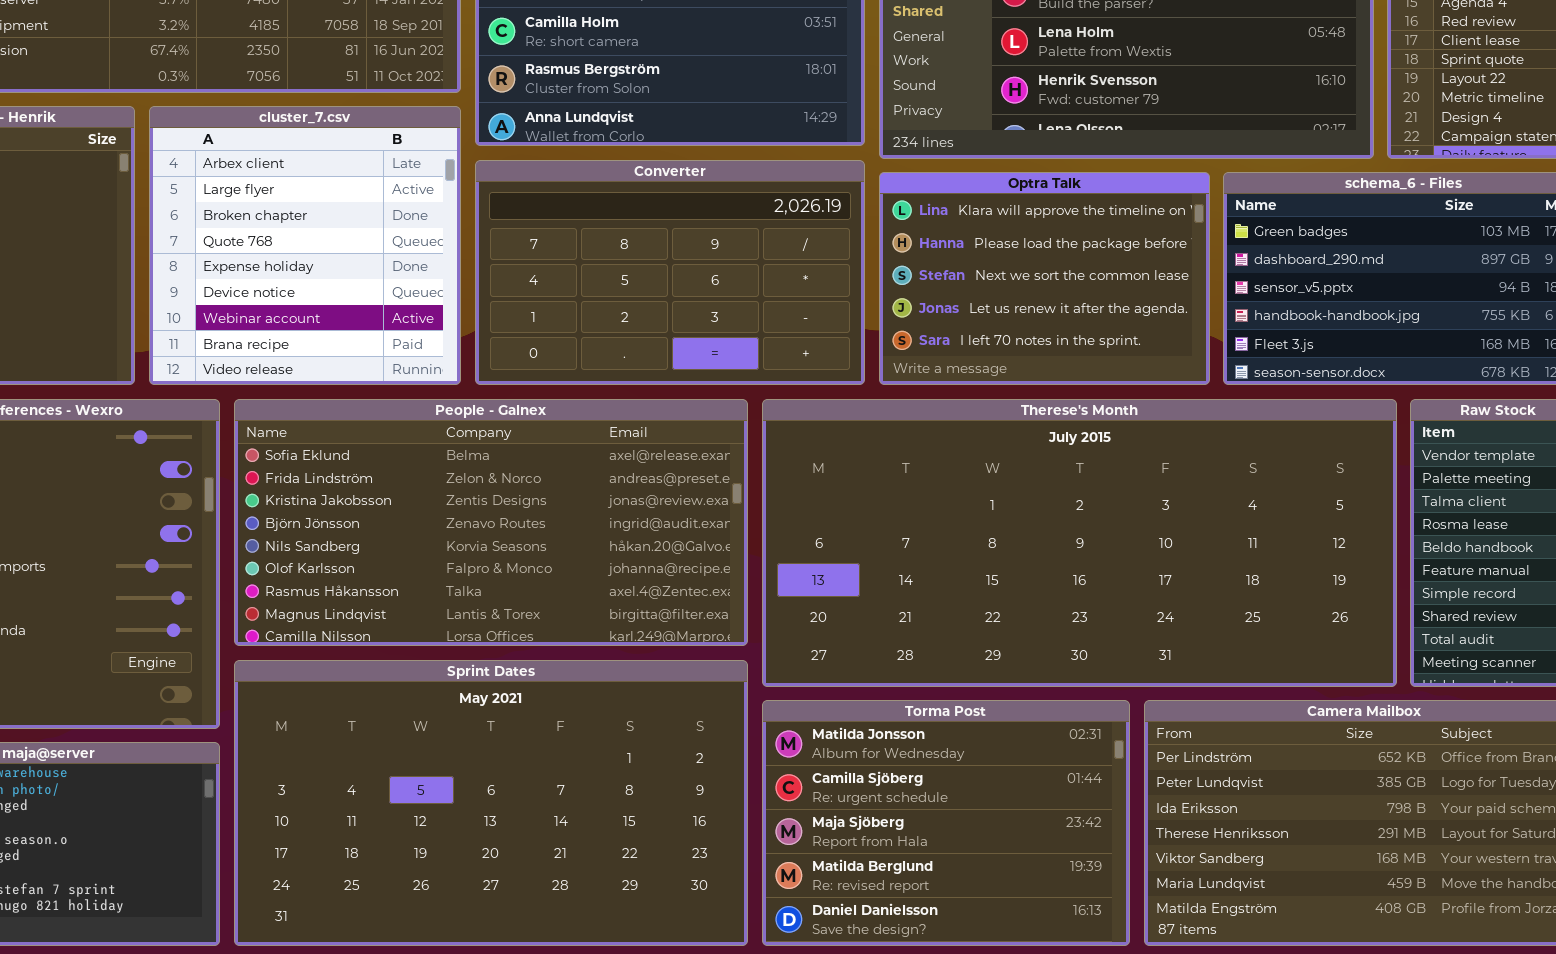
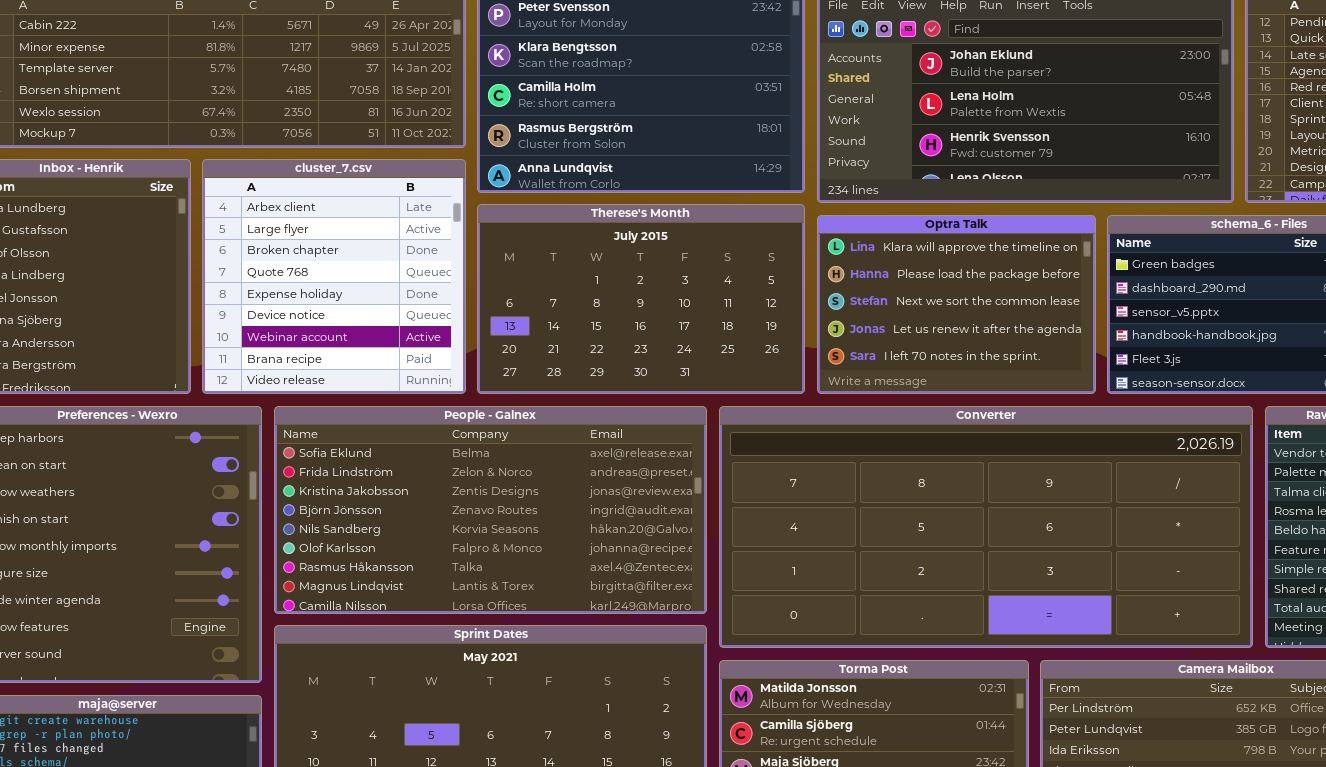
Converter: [475,160,865,385] -> [719,406,1253,648], moved, resized
Therese's Month: [762,399,1397,687] -> [477,204,805,394], moved, resized

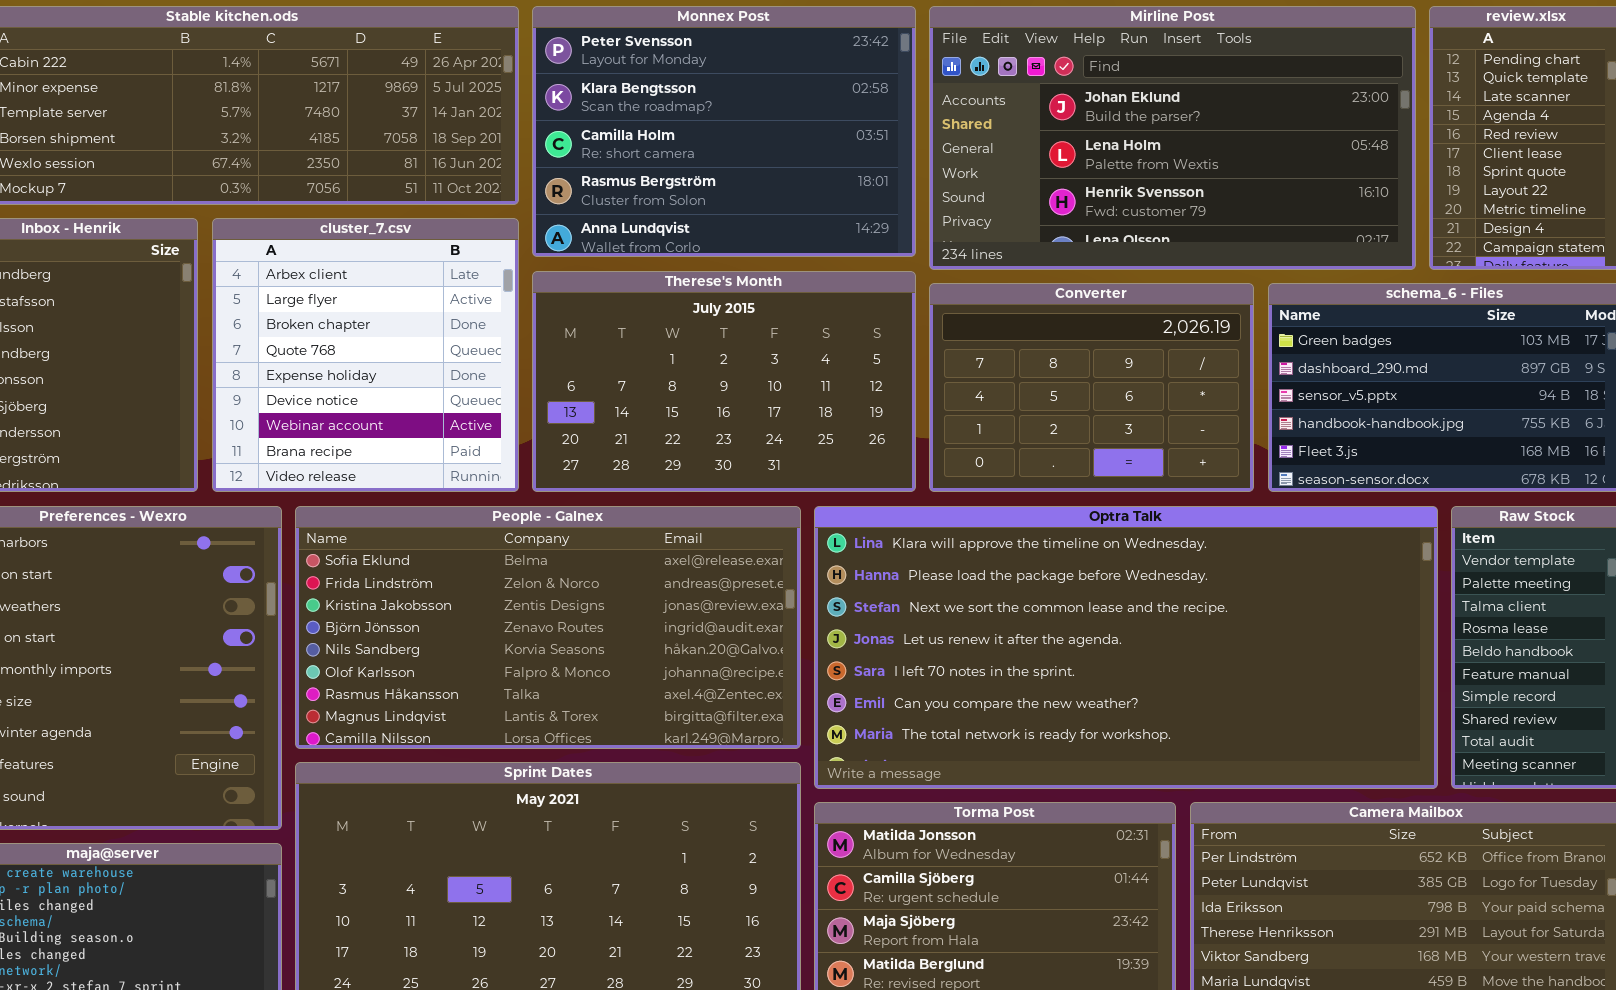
Optra Talk: [817,215,1096,394] -> [814,506,1438,789], moved, resized
Converter: [719,406,1253,648] -> [929,283,1254,492], moved, resized

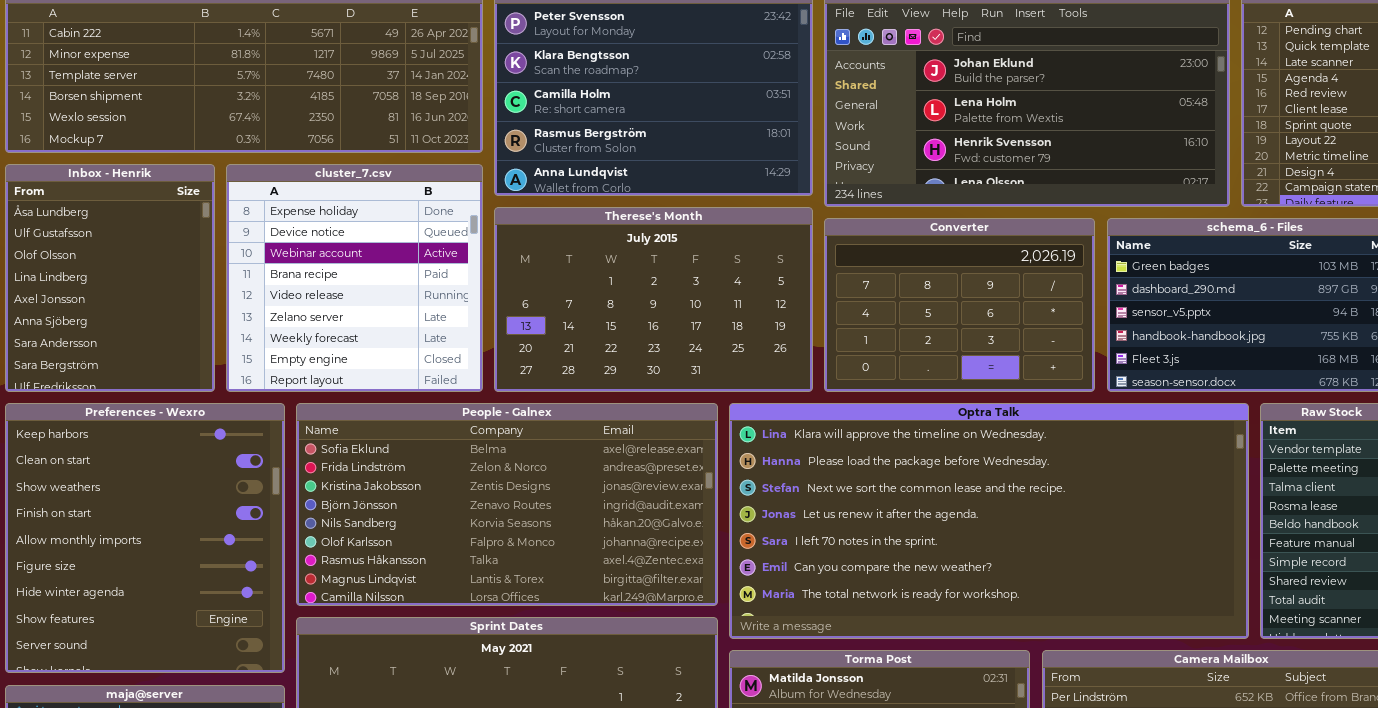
cluster_7.csv: [212,218,519,492] -> [226,164,483,392], scrolled down 4 rows

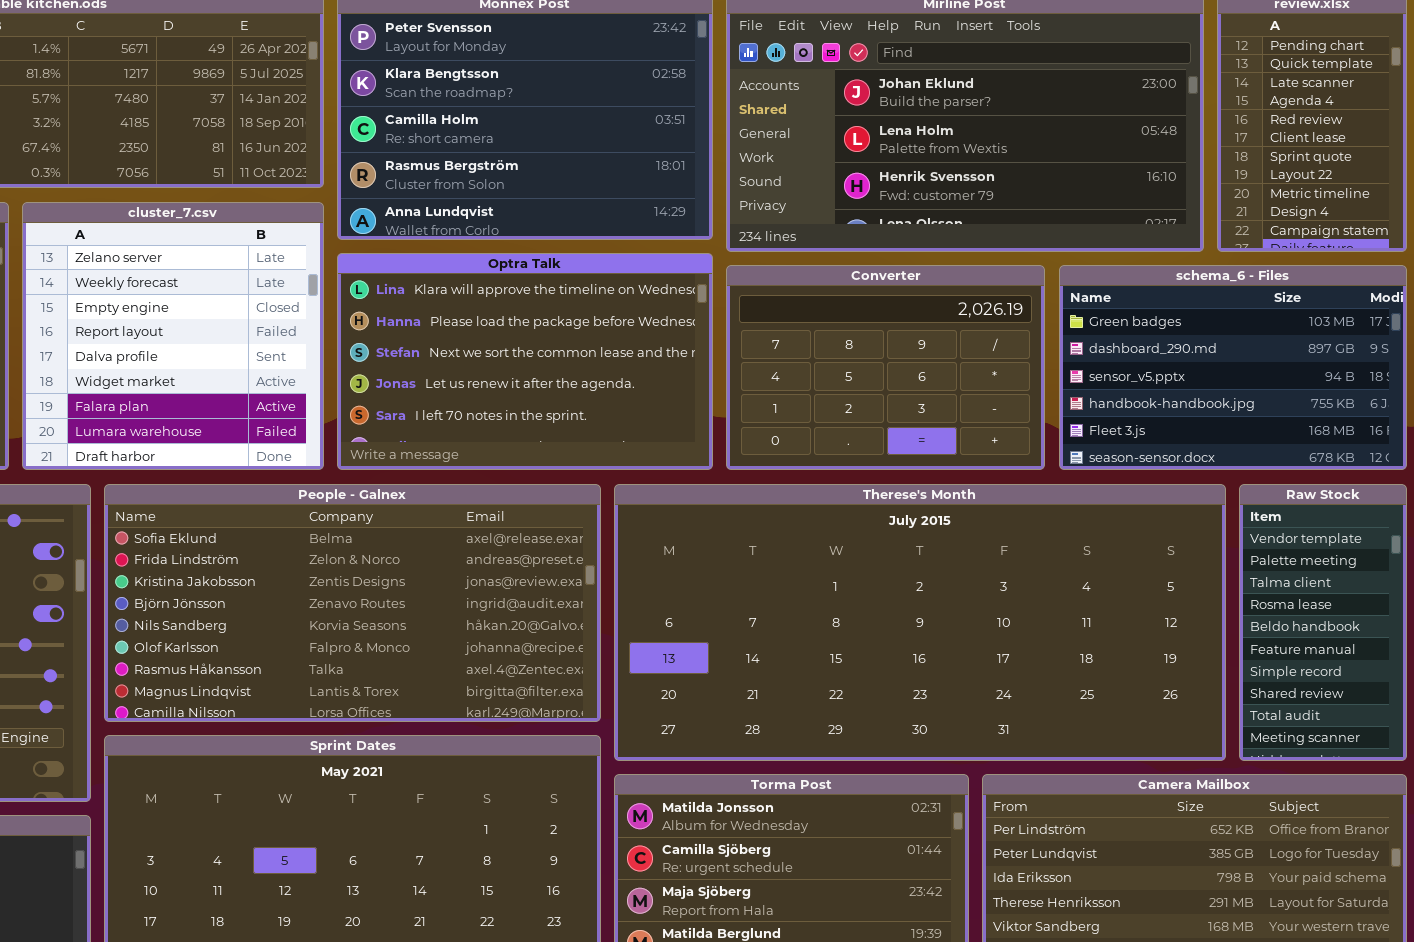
cluster_7.csv: [226,164,483,392] -> [22,202,324,470], scrolled down 5 rows
Therese's Month: [494,207,813,392] -> [614,484,1226,761], moved, resized
Optra Talk: [729,403,1249,639] -> [337,253,713,470], moved, resized

